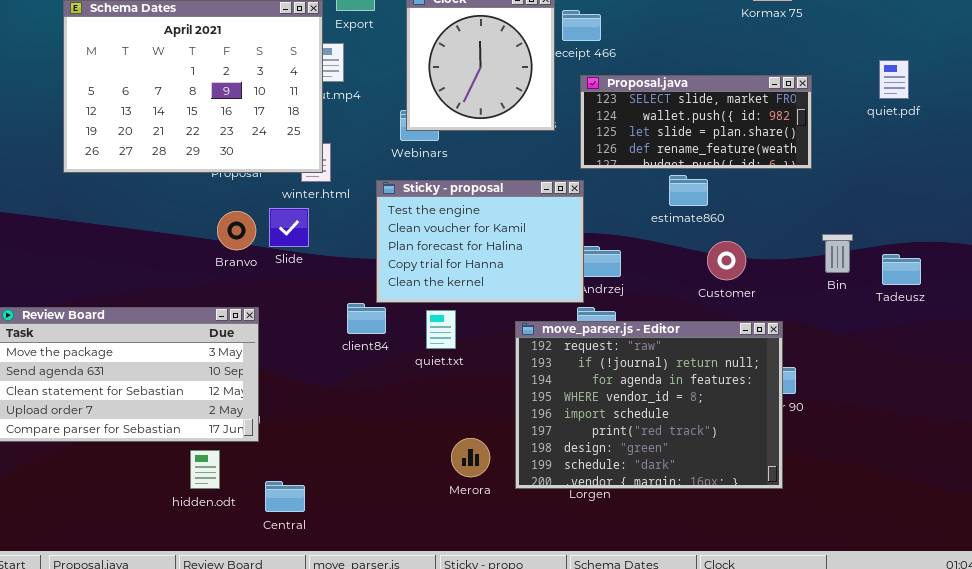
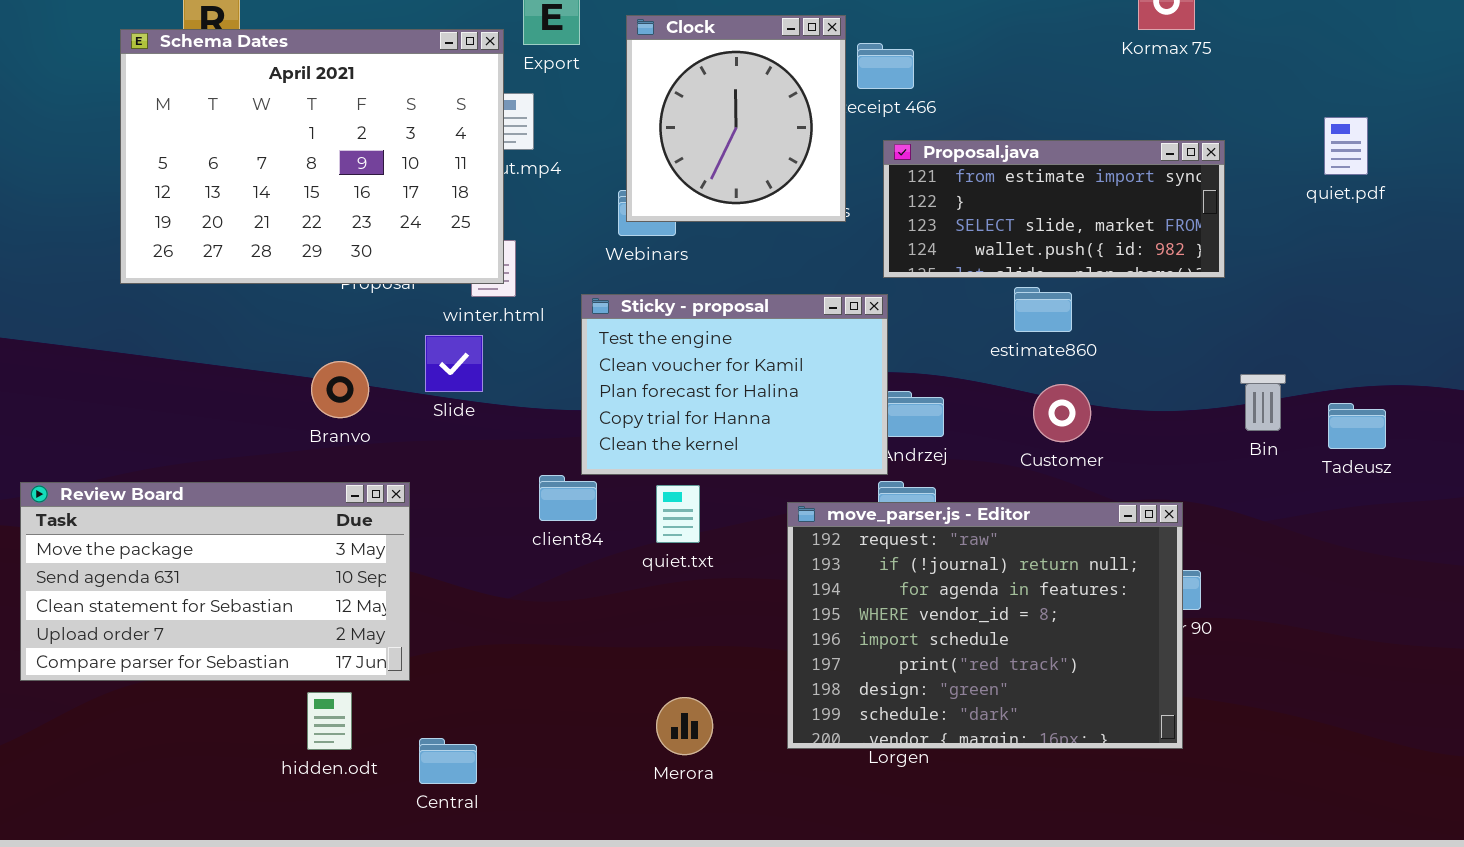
Proposal.java: [580,75,812,169] -> [883,140,1225,278], scrolled up 2 rows
Branvo: [217,211,256,250] -> [311,361,369,418], moved
Customer: [707,241,746,280] -> [1033,384,1091,442], moved
Merora: [451,438,490,477] -> [656,697,713,755], moved

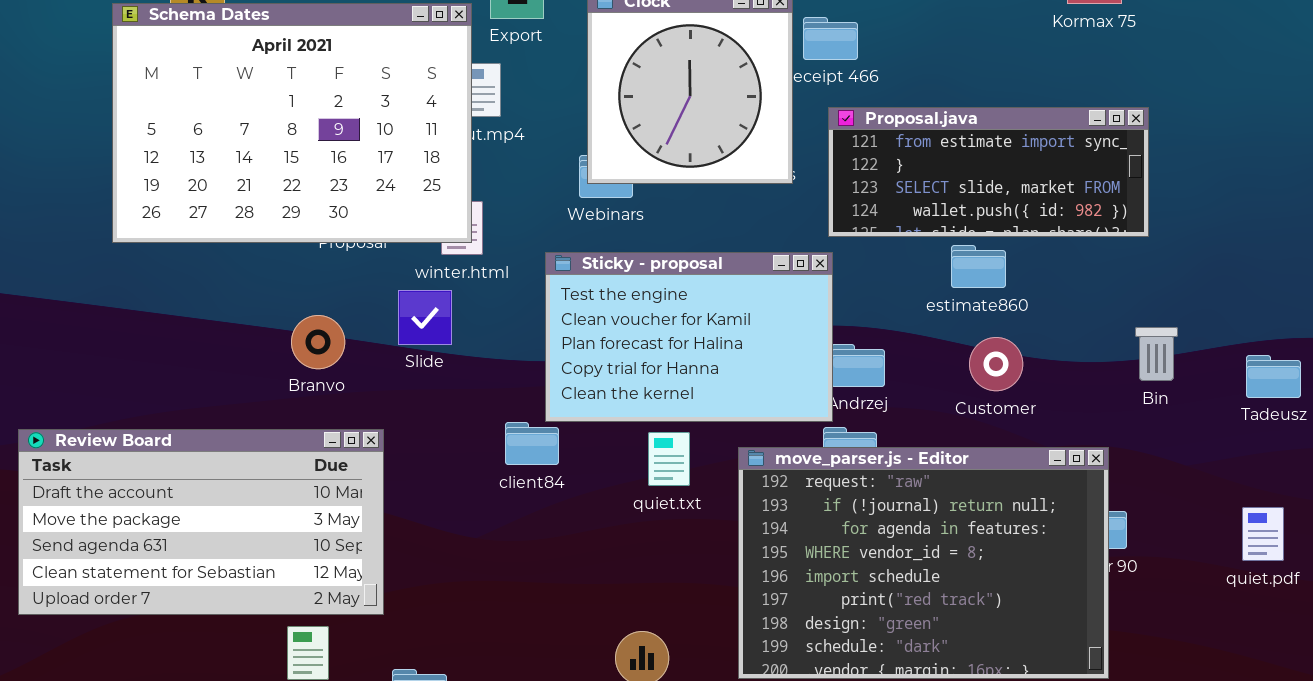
quiet.pdf: [1324,117,1368,175] -> [1242,507,1284,561], moved
Bin: [1240,374,1286,431] -> [1135,327,1178,381], moved
Review Board: [20,482,410,681] -> [18,429,384,615], scrolled up 1 row
quiet.txt: [656,485,700,543] -> [648,432,690,486], moved

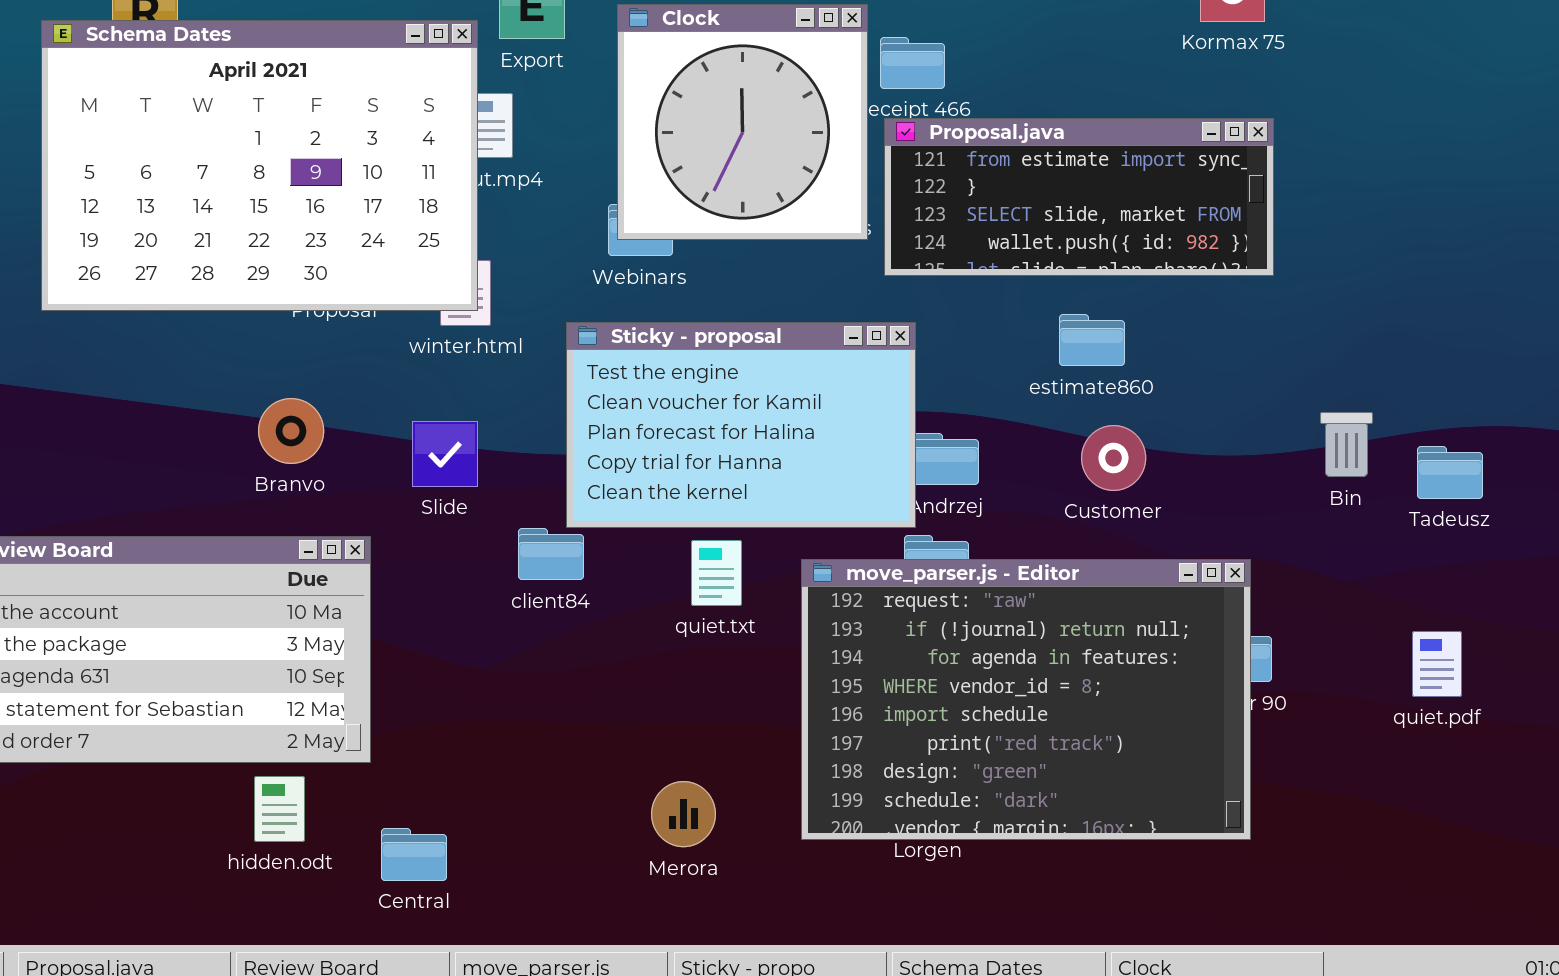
Proposal.java: [828,107,1149,237] -> [884,118,1274,276], moved
Slide: [398,290,452,345] -> [412,421,478,487], moved
Bin: [1135,327,1178,381] -> [1320,412,1373,477], moved

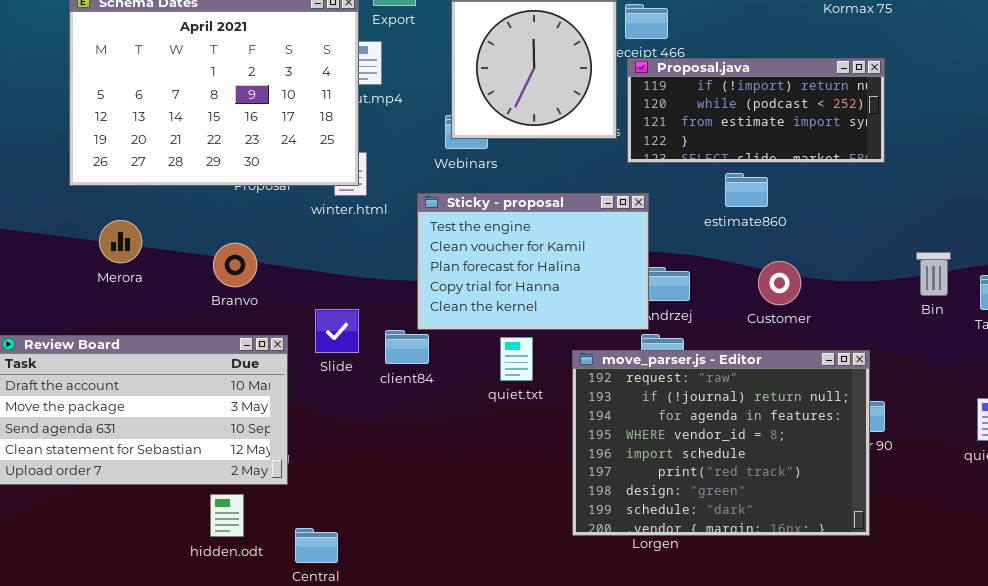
Proposal.java: [884,118,1274,276] -> [627,58,885,163], scrolled up 2 rows
estimate860: [1059,314,1125,366] -> [725,173,768,207], moved
Slide: [412,421,478,487] -> [315,309,359,353], moved
Merora: [651,781,716,847] -> [99,220,142,263], moved

